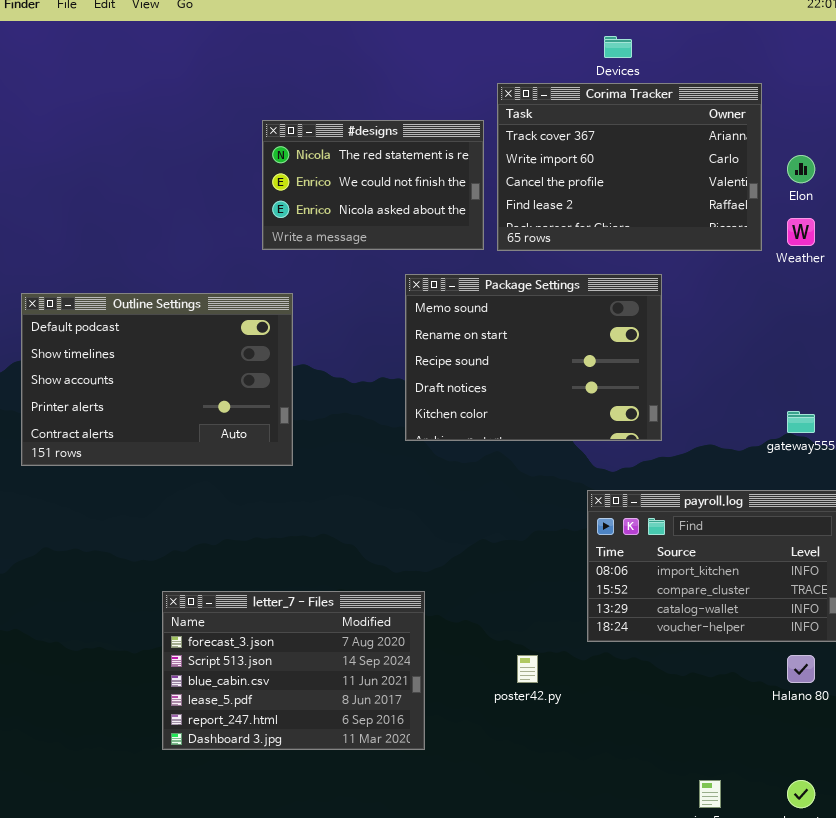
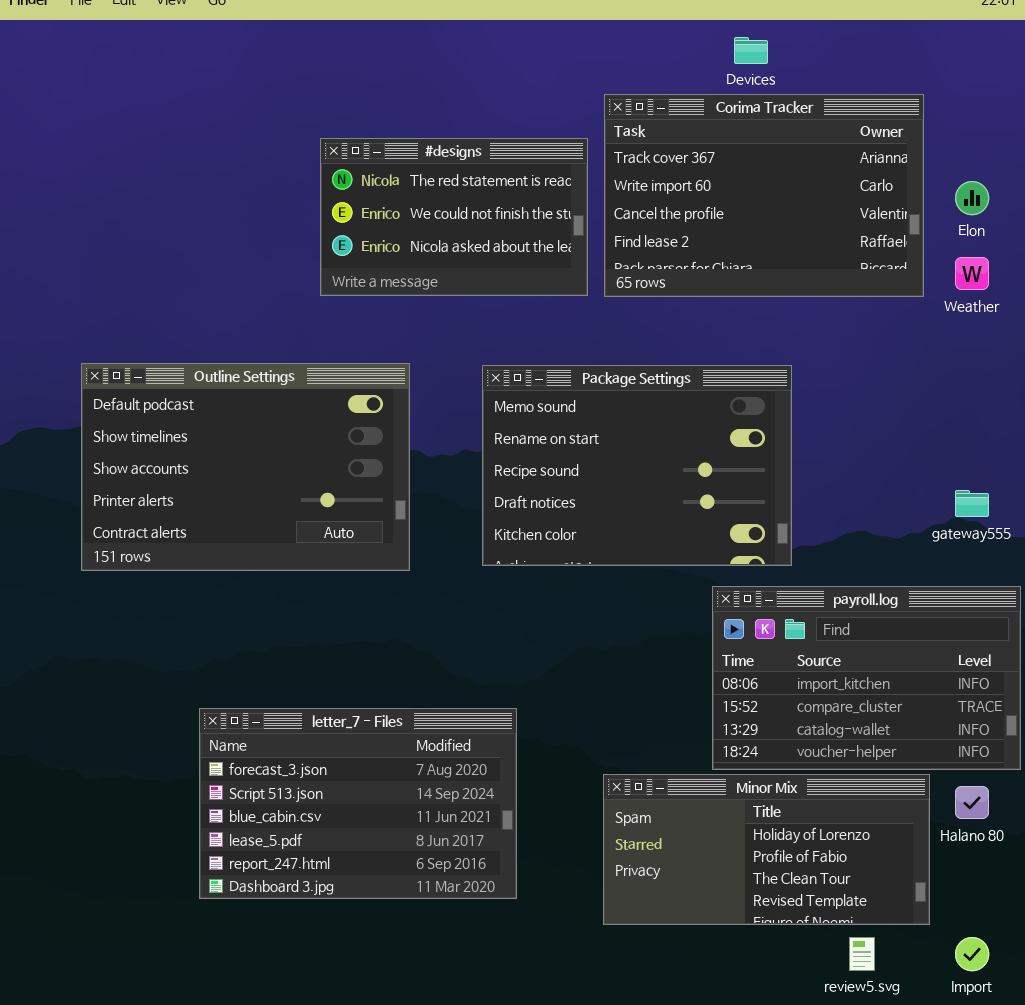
Package Settings: [405,274,662,441] -> [482,365,792,566], moved
Outline Settings: [21,293,293,466] -> [81,363,410,571], moved
Minor Mix: none -> [603,774,930,925], opened

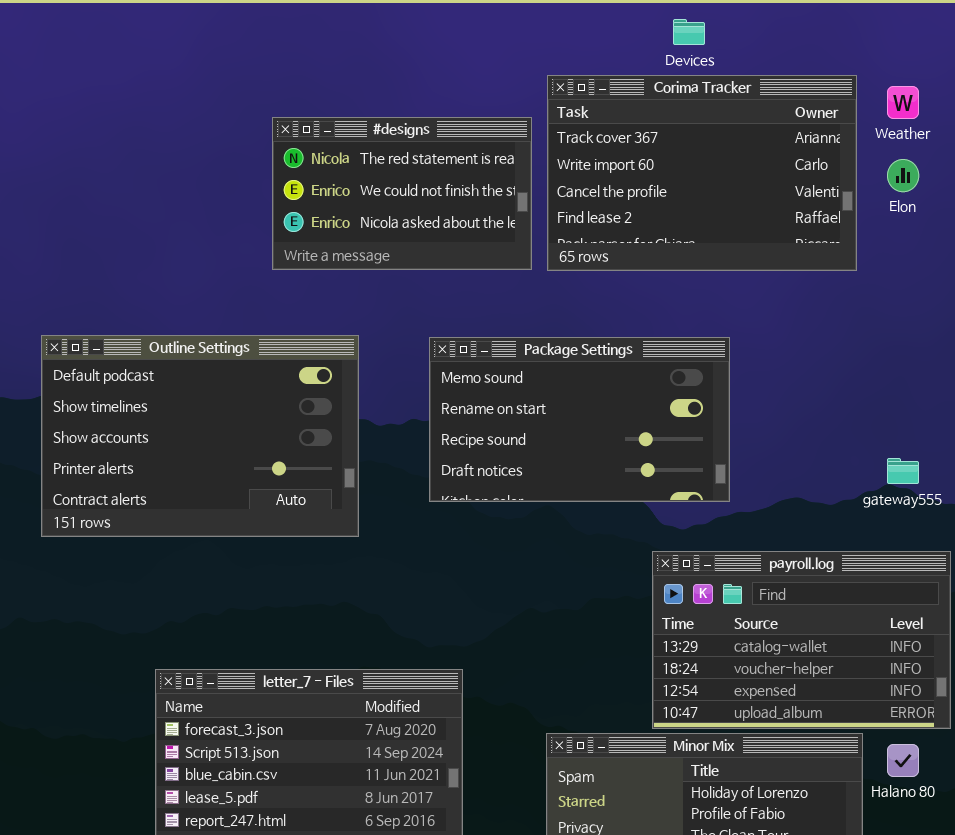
Weather: [955,257,989,290] -> [887,86,919,119], moved
Package Settings: [482,365,792,566] -> [429,337,730,502], resized
payroll.log: [712,586,1021,770] -> [652,551,951,729], scrolled down 2 rows

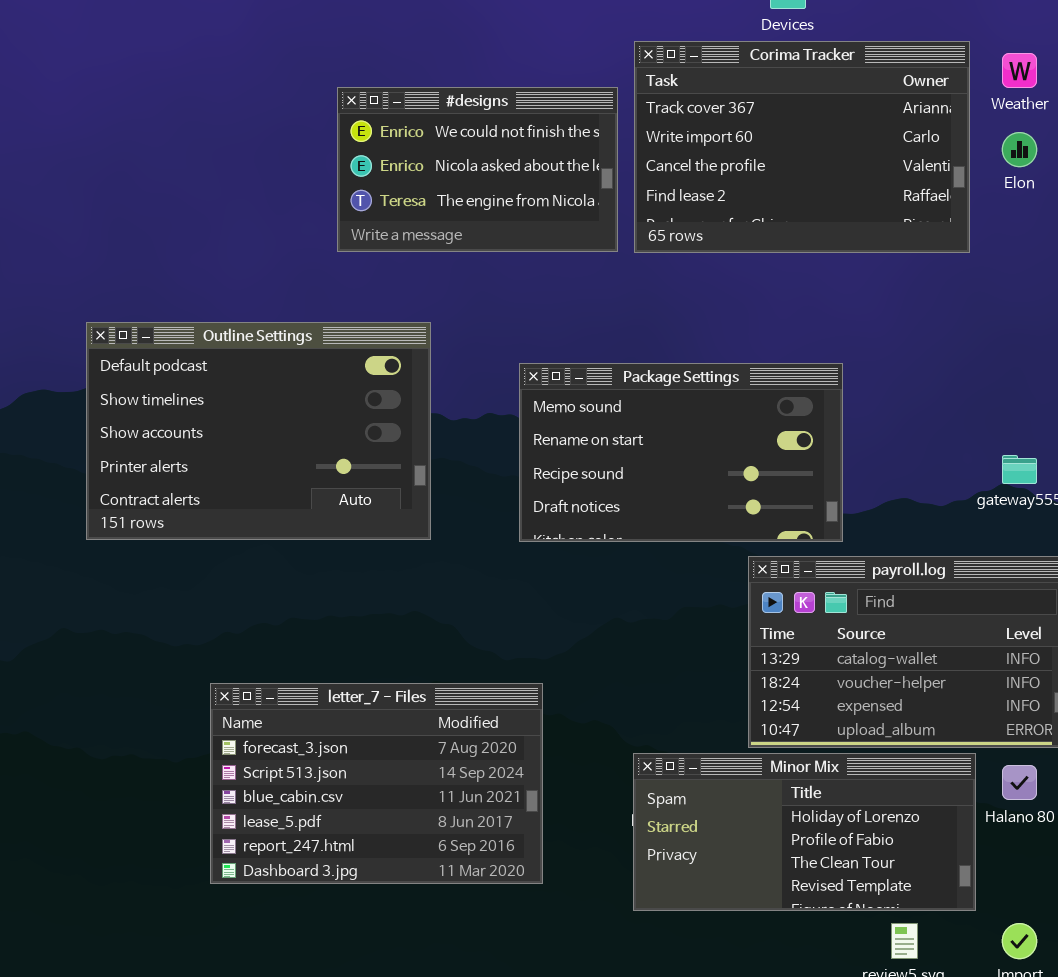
#designs: [272,117,532,270] -> [337,87,618,252], scrolled down 1 row
Package Settings: [429,337,730,502] -> [519,363,843,542], moved

